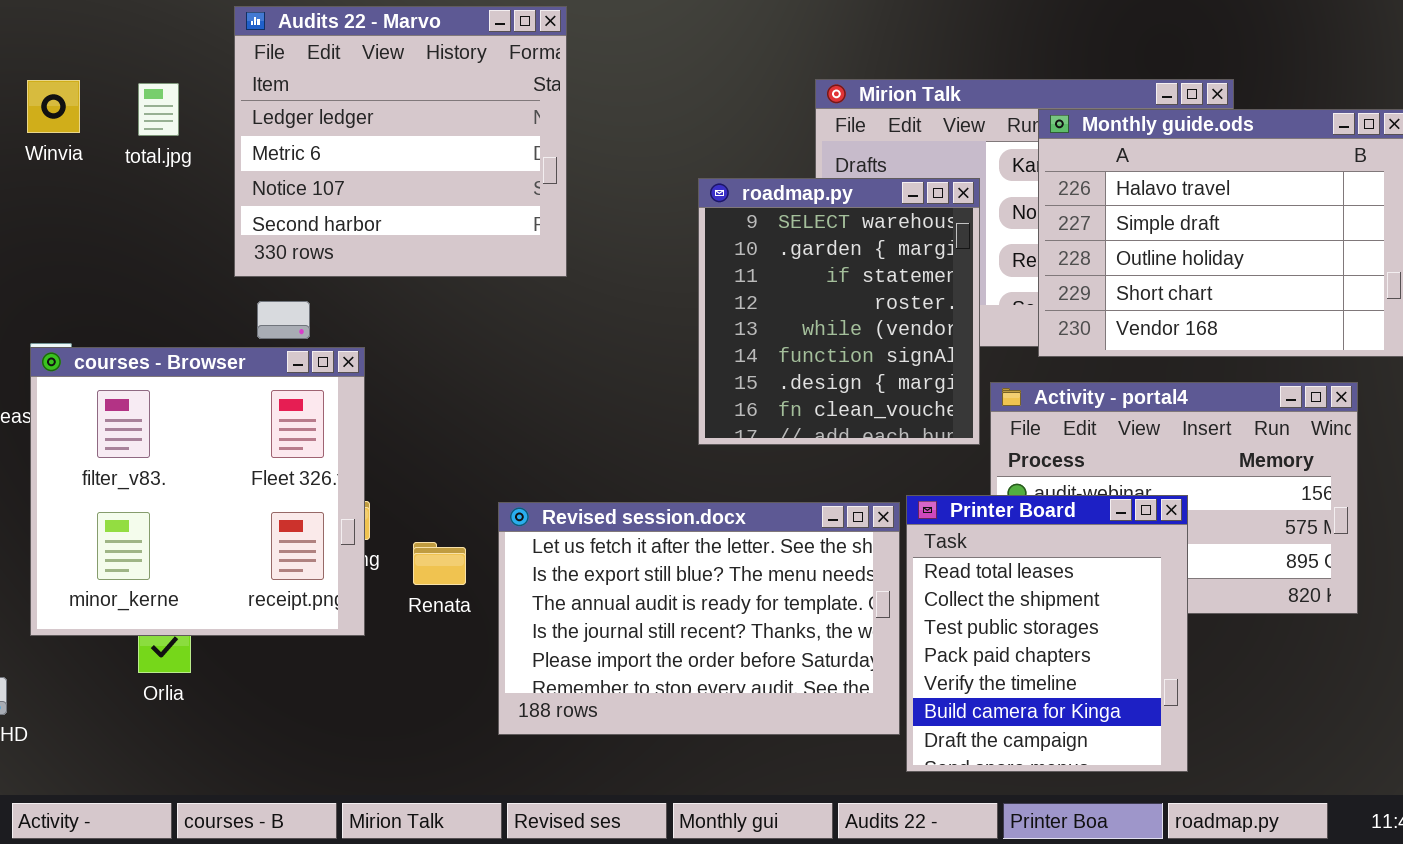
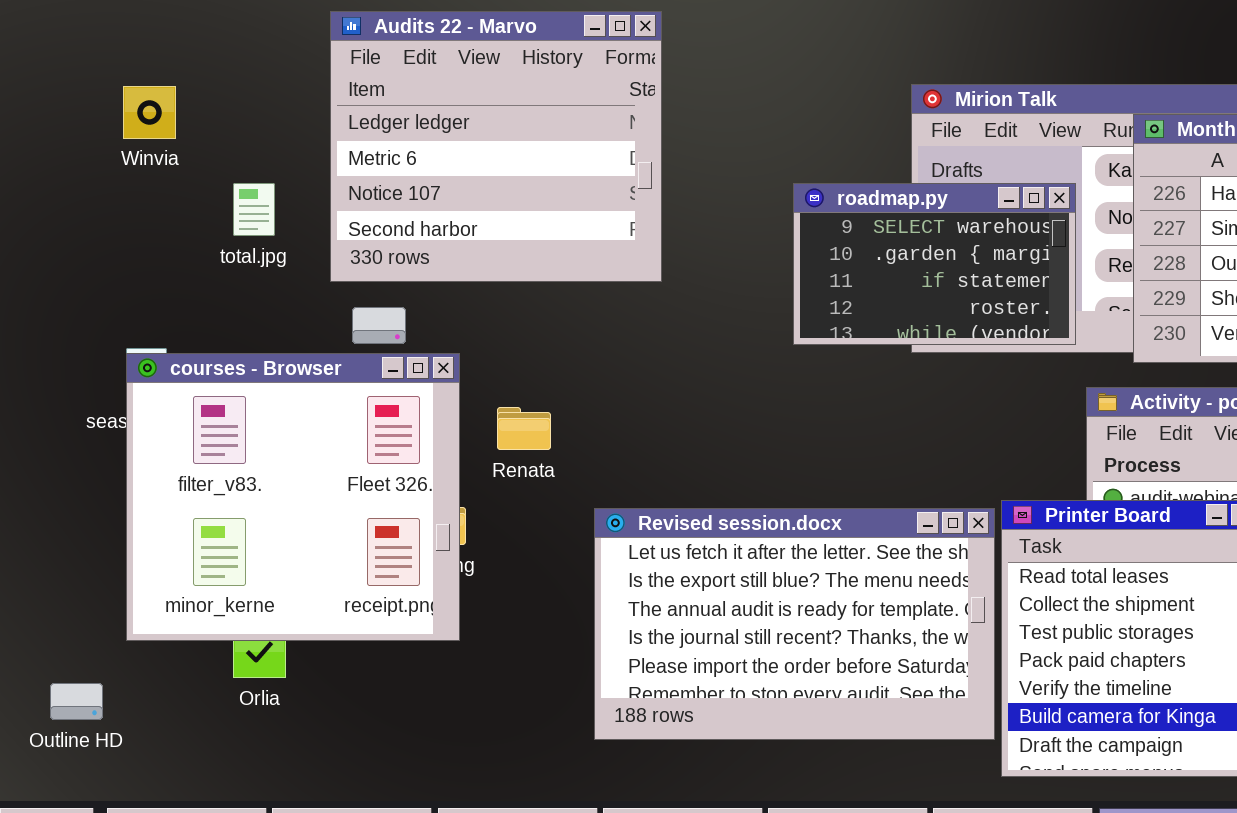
total.jpg: [138,83,179,136] -> [233,183,275,236], moved
roadmap.py: [698,178,980,445] -> [793,183,1076,345], resized
Renata: [413,542,466,585] -> [497,407,551,450], moved

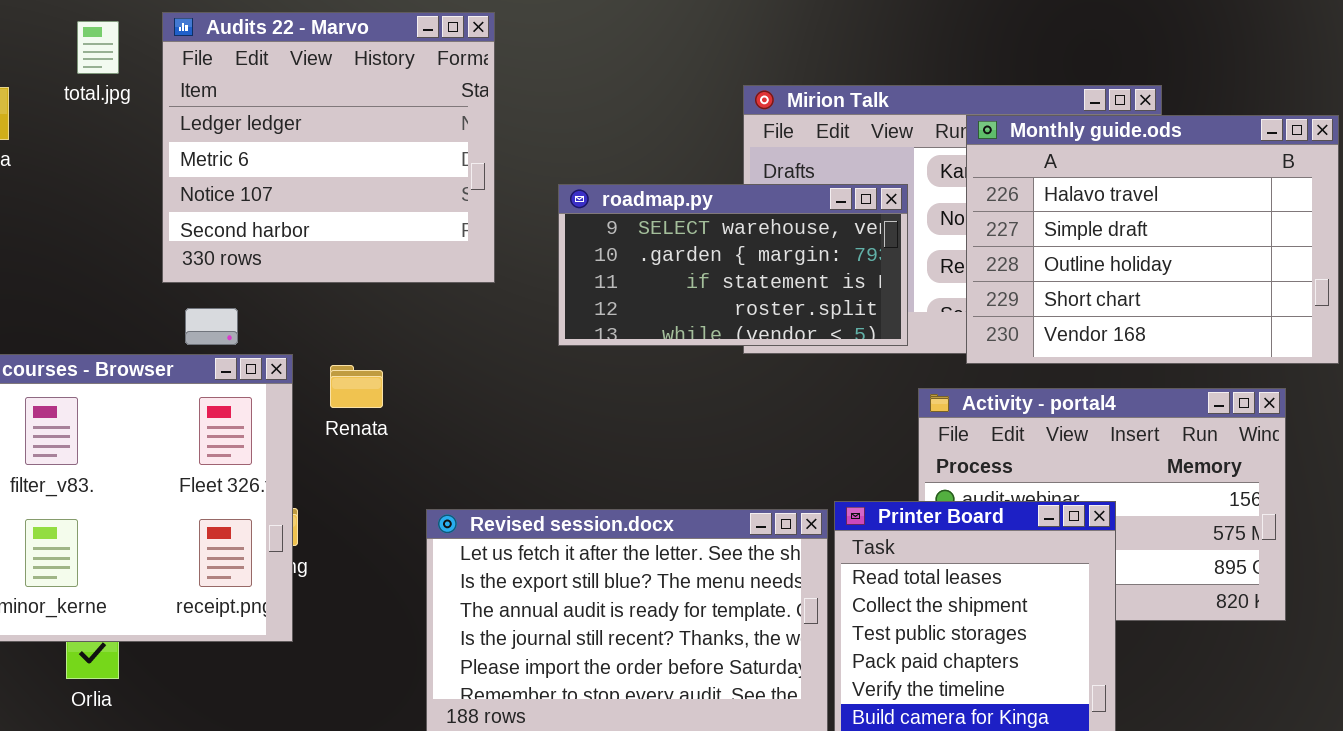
total.jpg: [233,183,275,236] -> [77,21,119,74], moved
roadmap.py: [793,183,1076,345] -> [558,184,908,346], resized
Renata: [497,407,551,450] -> [330,365,383,408], moved

